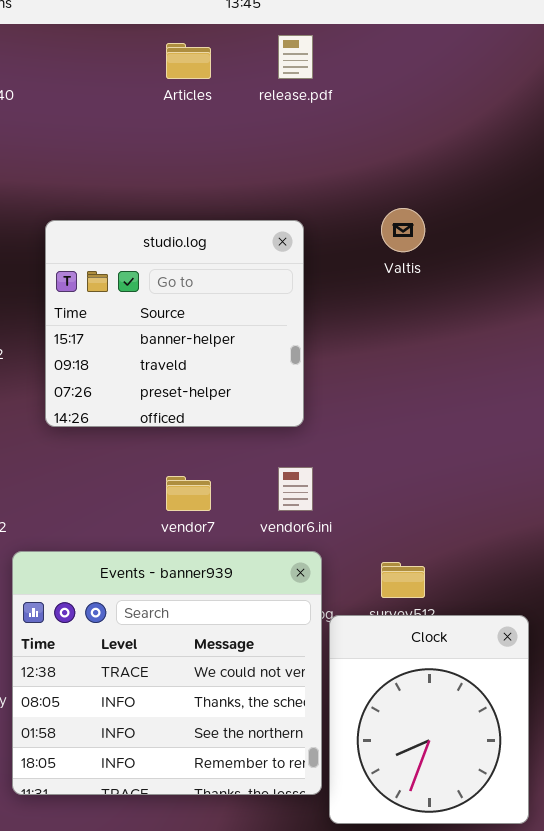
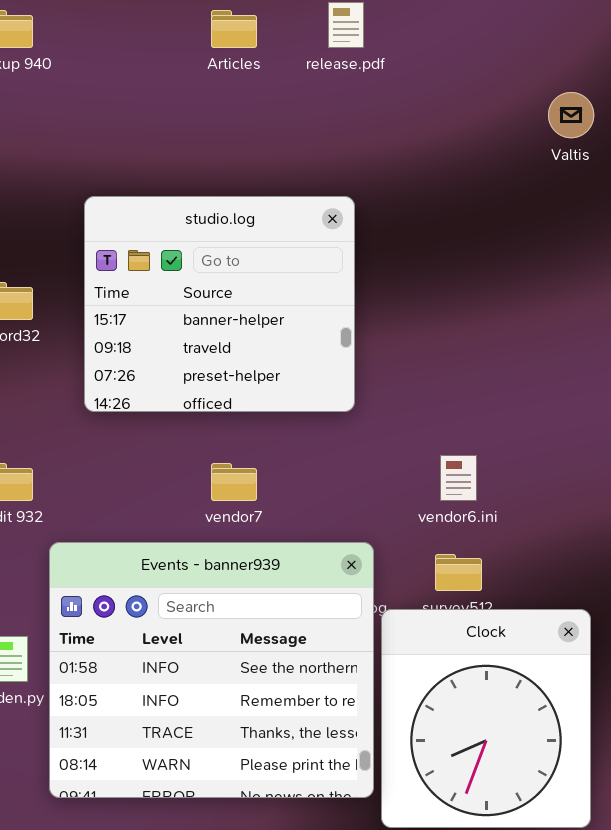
Valtis: [381,208,425,252] -> [548,92,594,138], moved
vendor6.ini: [278,467,313,511] -> [440,455,477,501], moved
Events - banner939: [12,551,322,795] -> [49,542,374,798], scrolled down 2 rows

